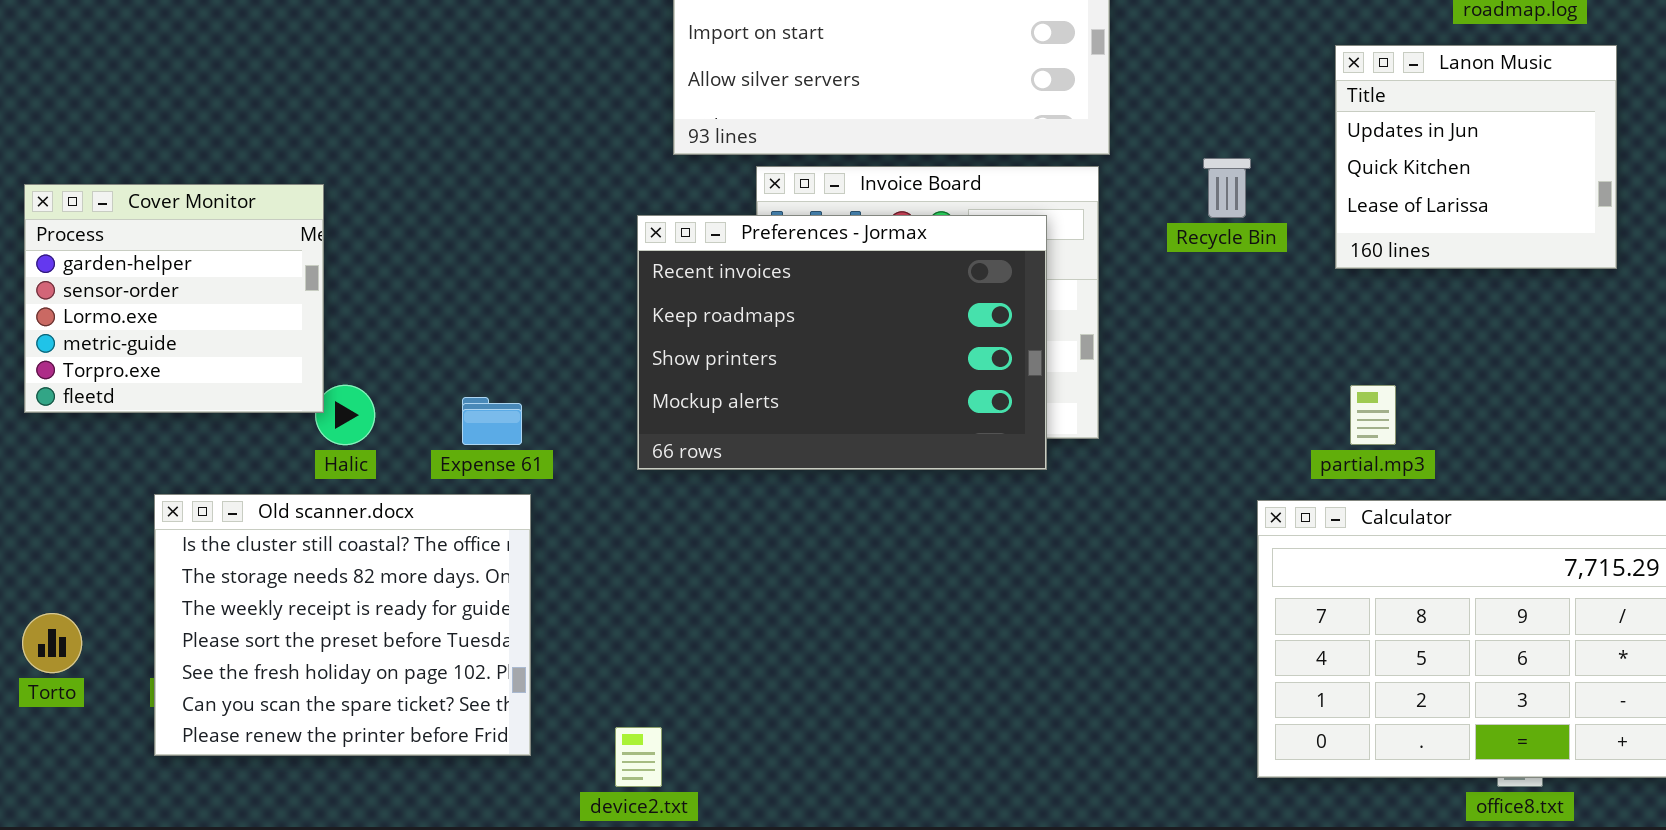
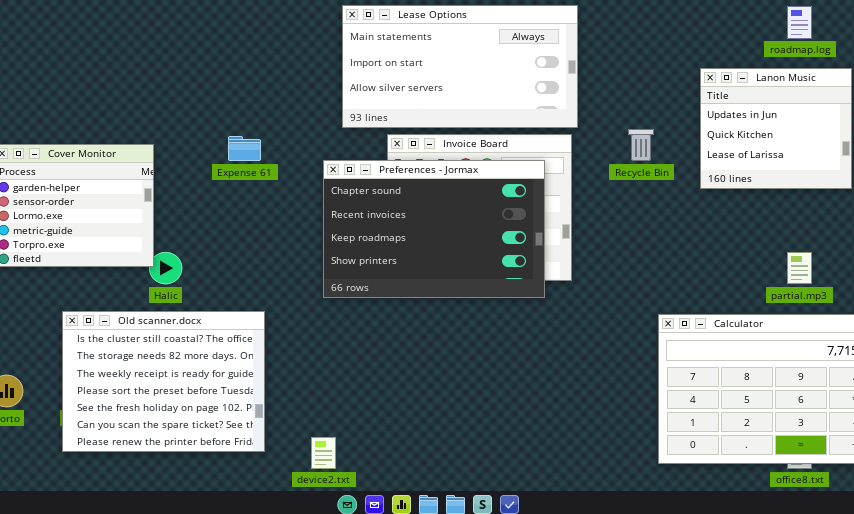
Preferences - Jormax: [637,215,1047,470] -> [323,160,545,298], scrolled up 1 row
partial.mp3: [1350,385,1396,445] -> [787,252,812,284], moved
Expense 61: [462,397,522,445] -> [228,136,261,161], moved

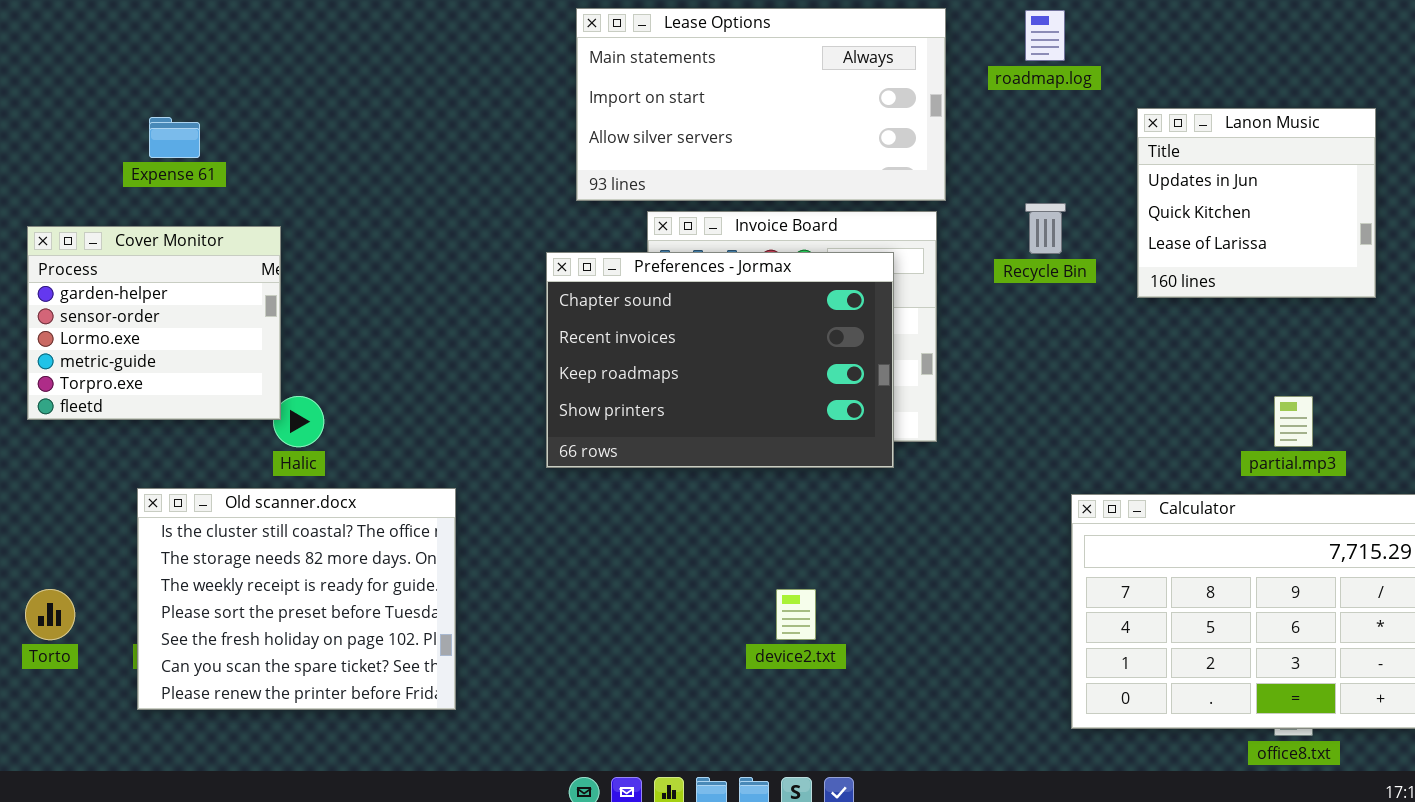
roadmap.log: [787,6,812,39] -> [1025,10,1065,61], moved
Expense 61: [228,136,261,161] -> [149,117,200,158], moved
device2.txt: [311,437,336,469] -> [776,589,816,640], moved

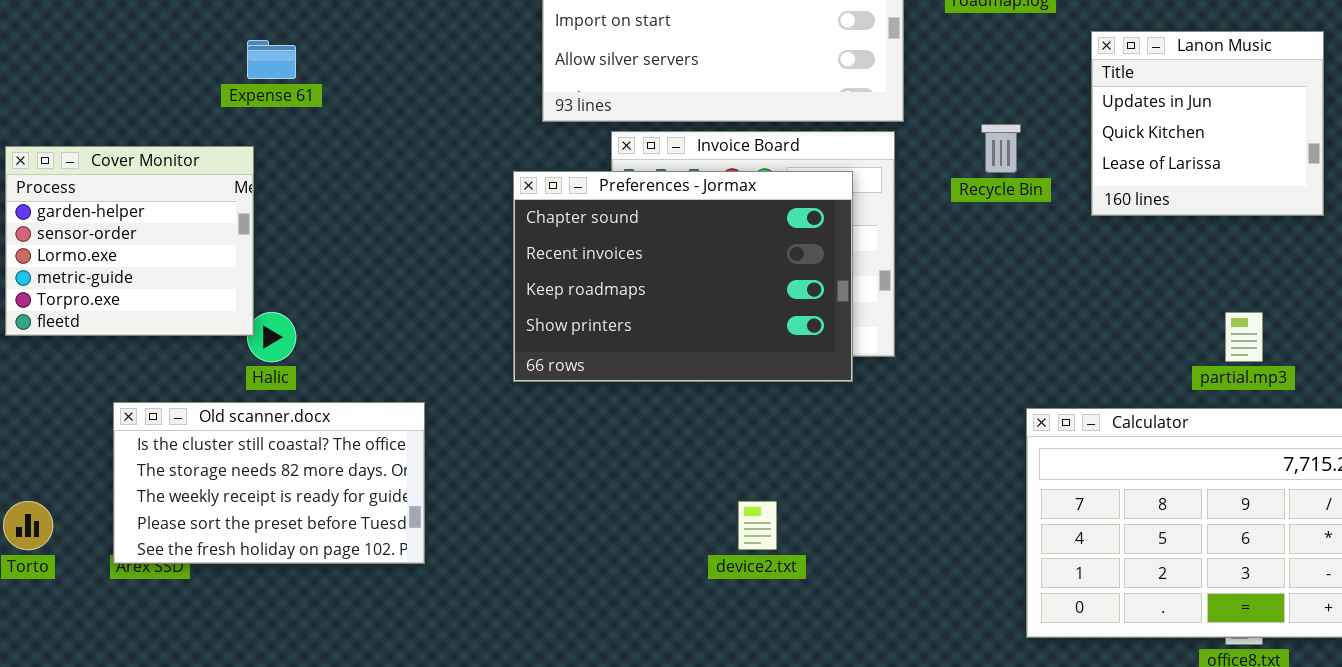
Expense 61: [149,117,200,158] -> [247,40,296,79], moved
Old scanner.docx: [137,488,456,710] -> [113,402,425,564], resized

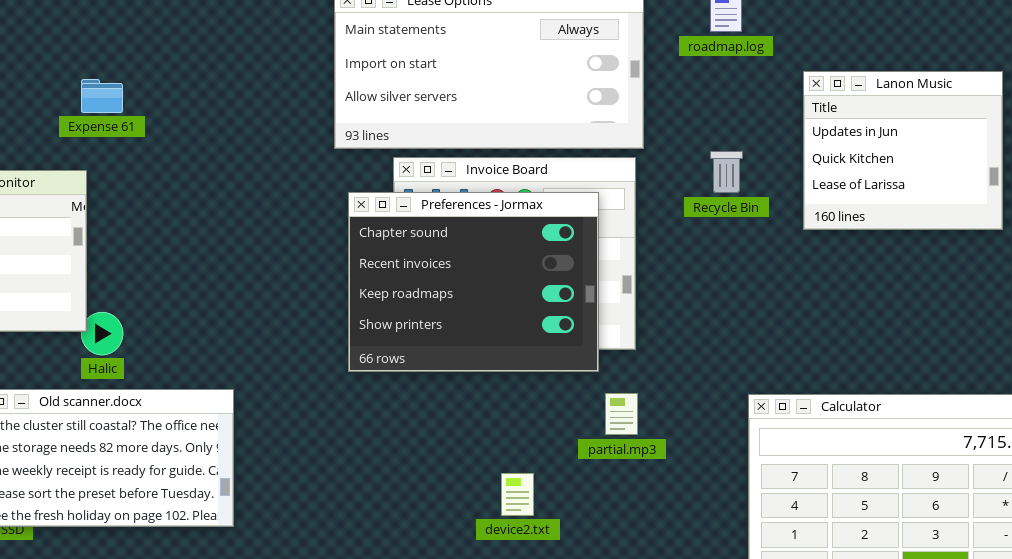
Preferences - Jormax: [513,171,853,382] -> [348,192,599,372], resized
partial.mp3: [1225,312,1263,362] -> [605,393,638,435], moved

